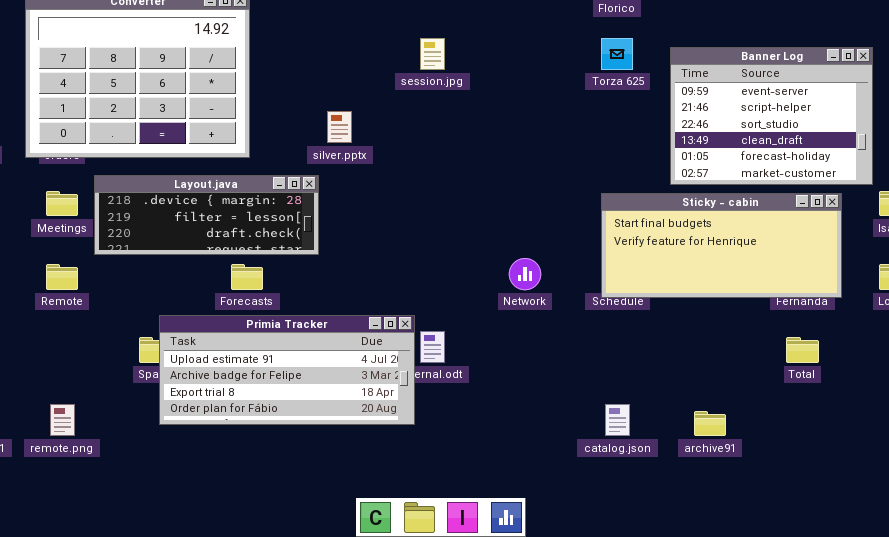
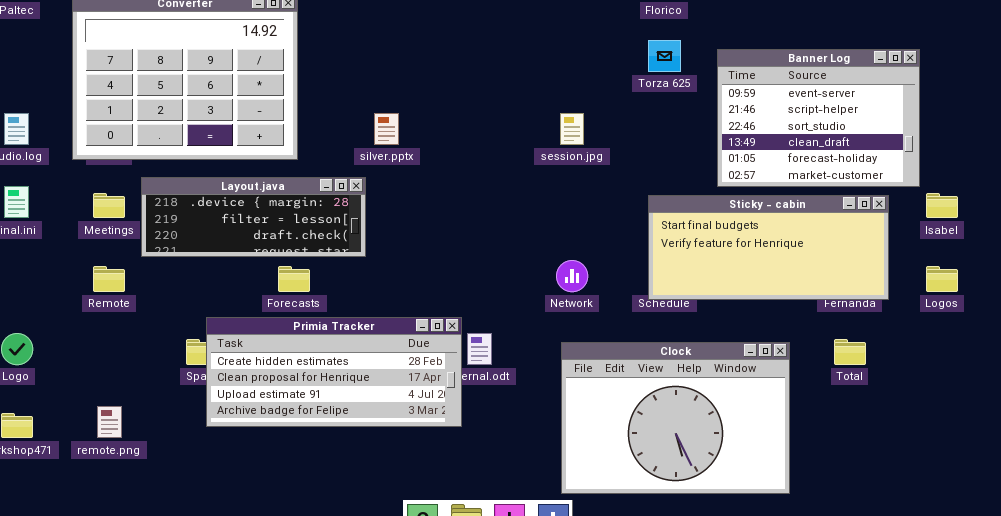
session.jpg: [420,38,445,70] -> [560,113,584,145], moved
Primia Tracker: [159,315,415,425] -> [206,317,462,427], scrolled up 2 rows
Clock: none -> [561,342,790,494], opened

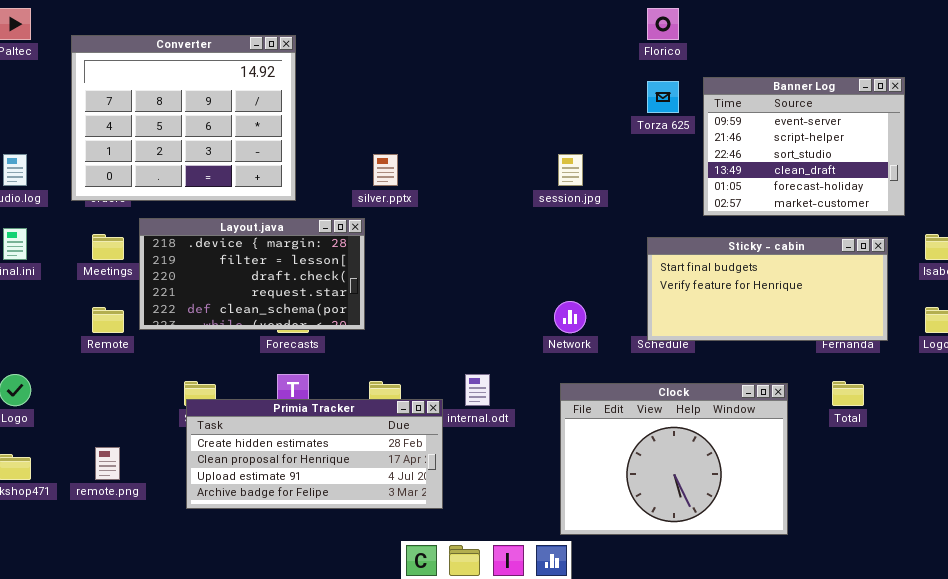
Banner Log: [717,49,920,187] -> [703,77,905,216], moved
Layout.java: [141,177,366,257] -> [139,218,365,330], resized
Primia Tracker: [206,317,462,427] -> [186,399,443,509], moved

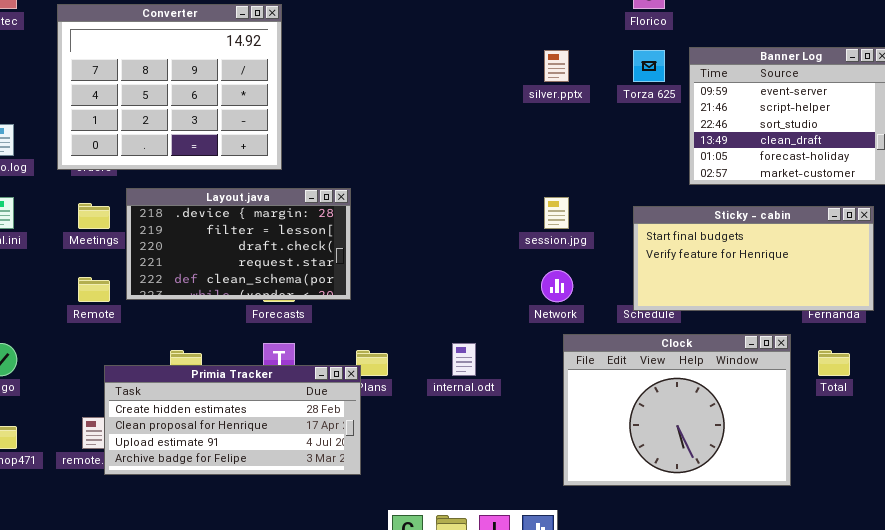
silver.pptx: [373,154,398,186] -> [544,50,569,82], moved
session.jpg: [558,154,583,186] -> [544,197,569,229], moved
Clock: [560,383,788,535] -> [563,334,791,486], moved
Primia Tracker: [186,399,443,509] -> [104,365,361,475], moved

